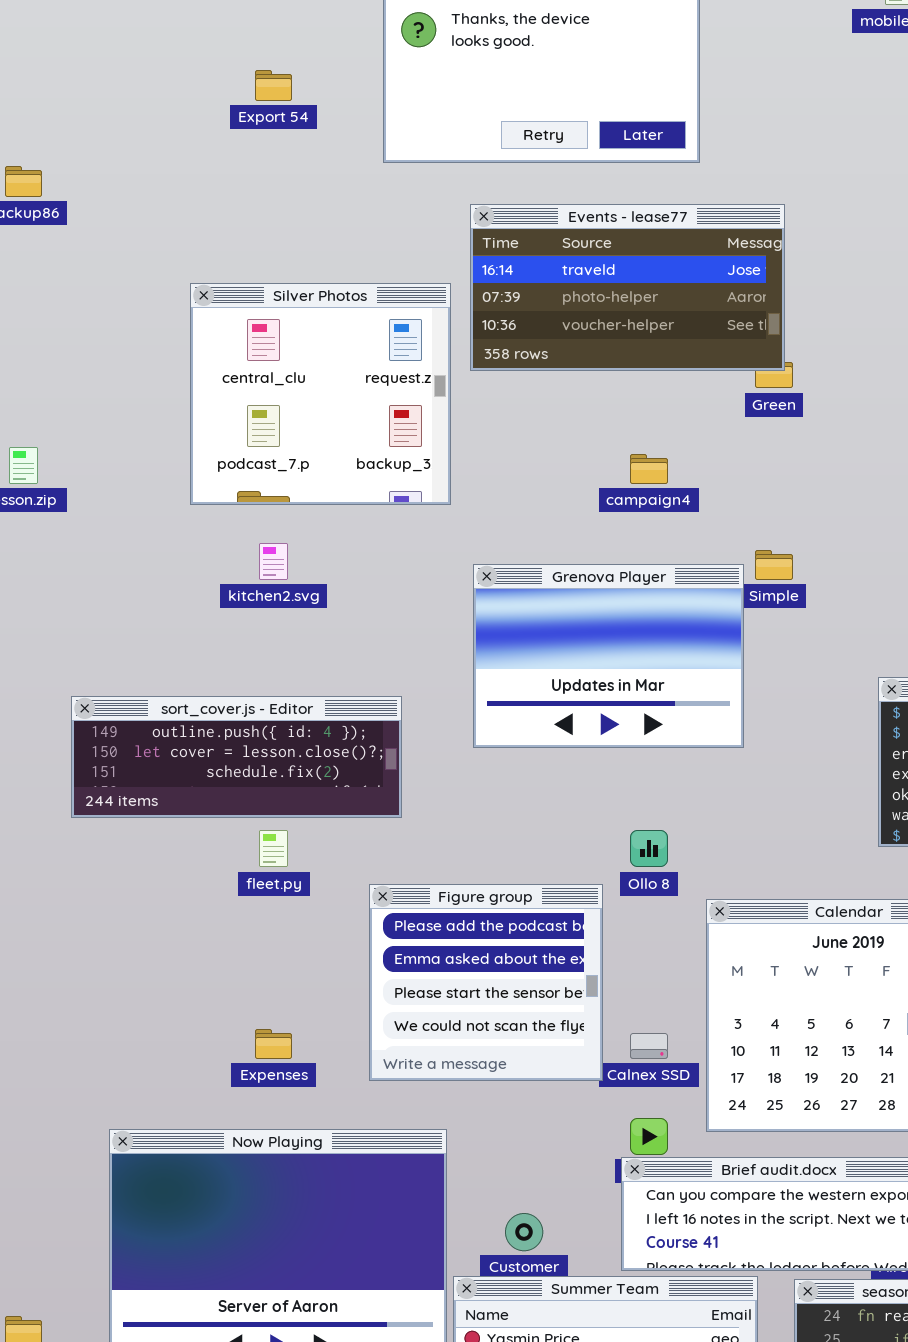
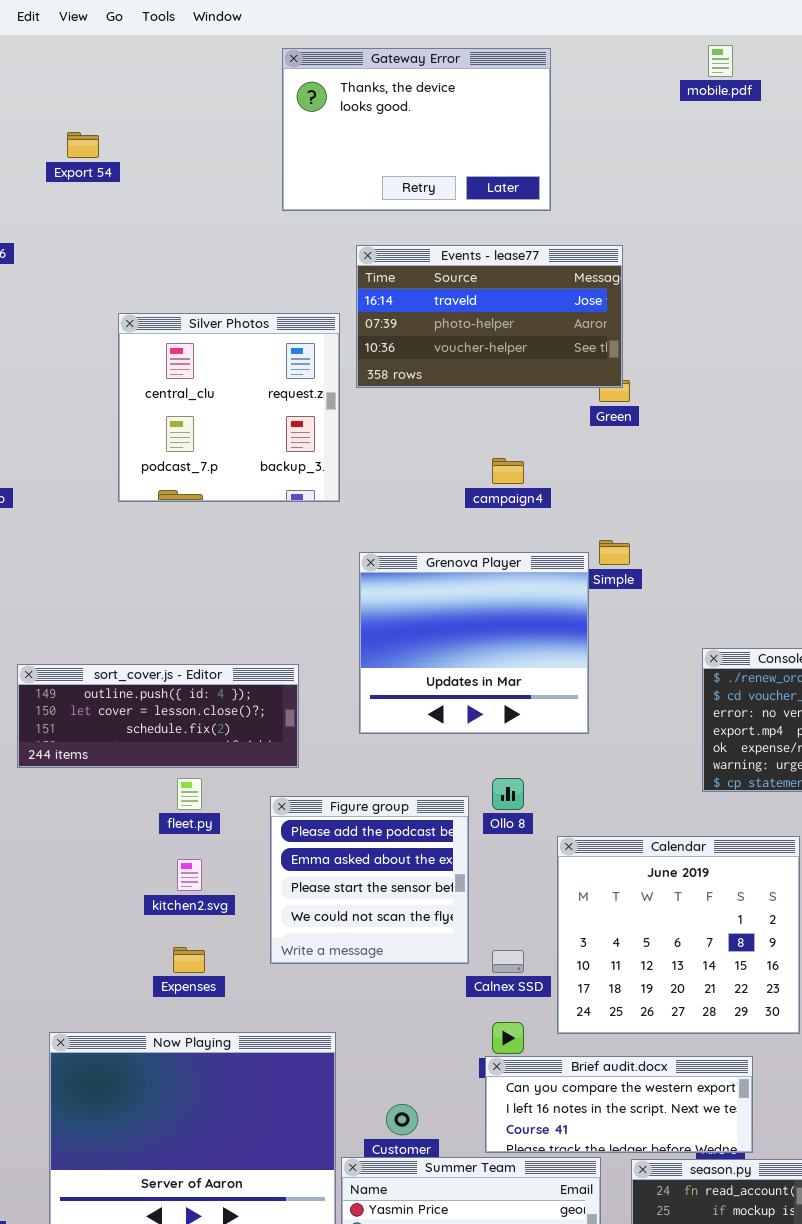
Export 54: [255,70,292,101] -> [67,132,99,158], moved
kitchen2.svg: [259,543,288,580] -> [177,859,202,891], moved
Grenova Player: [473,564,744,748] -> [359,552,589,734], resized
Figure group: [369,884,603,1081] -> [270,796,469,964], moved

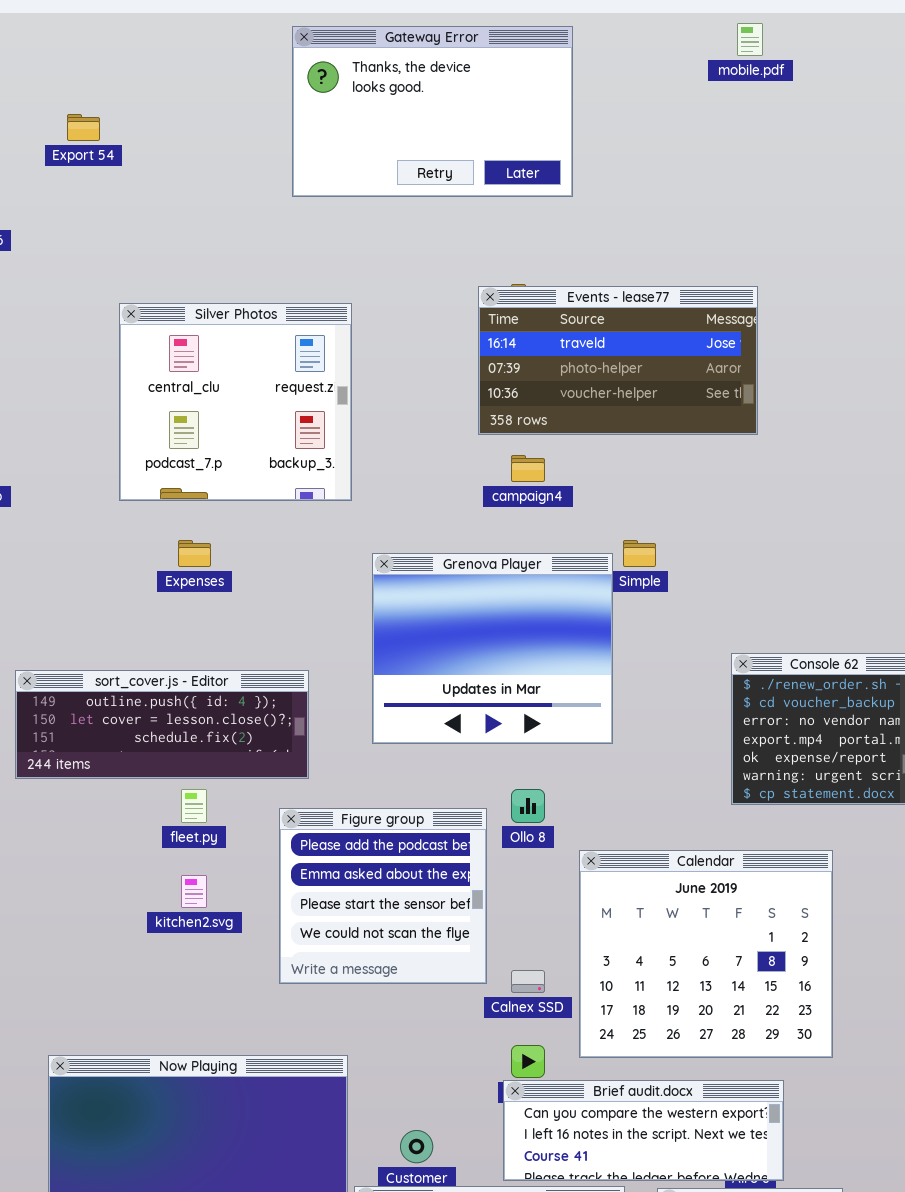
Events - lease77: [356,245,623,388] -> [478,286,758,435], moved
Expenses: [173,947,205,973] -> [178,540,211,567], moved

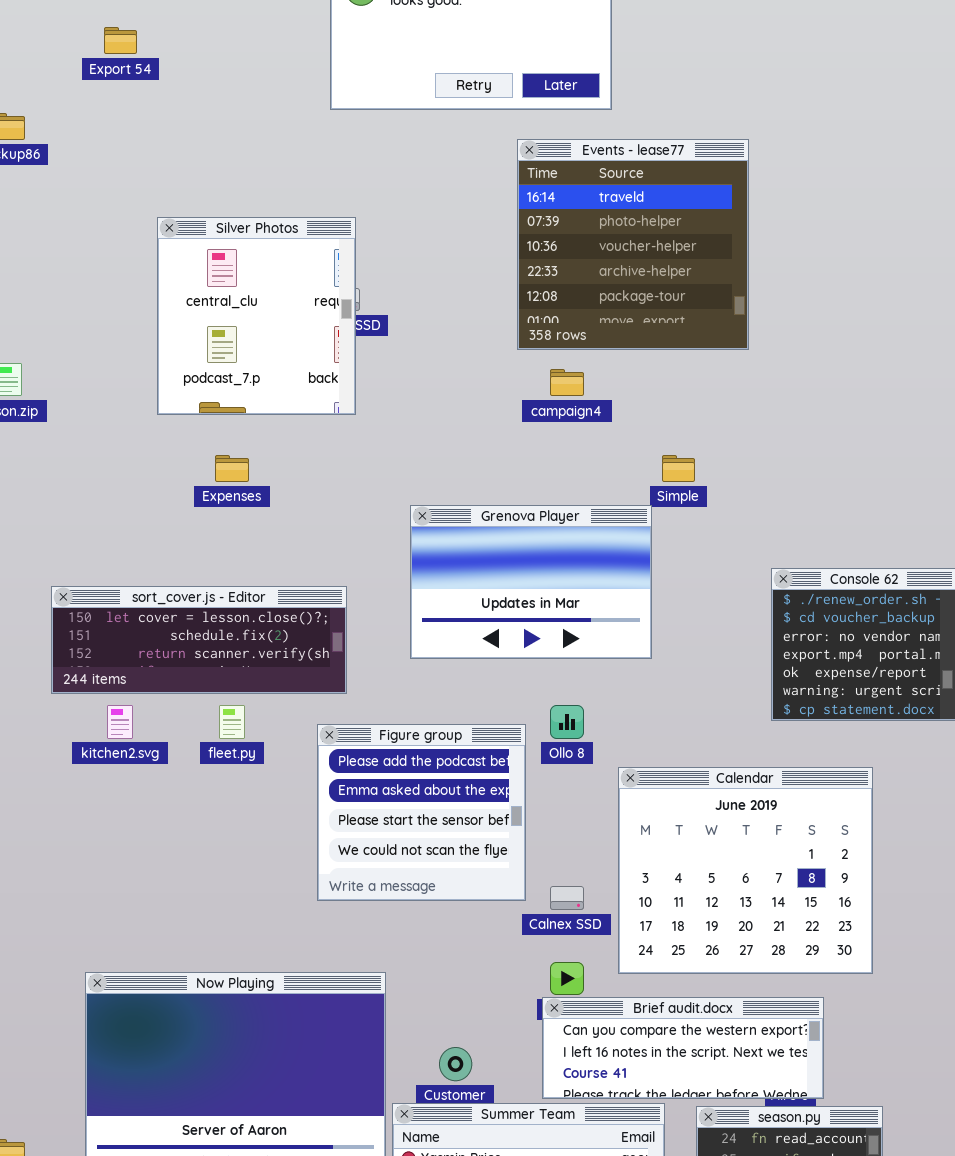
Events - lease77: [478,286,758,435] -> [517,139,749,350], resized
Silver Photos: [119,303,352,501] -> [157,217,356,415], resized
Grenova Player: [372,553,613,744] -> [410,505,652,659], resized
sort_cover.js - Editor: [15,670,309,779] -> [51,586,347,694], scrolled down 1 row
kitchen2.svg: [181,875,207,908] -> [107,705,133,739], moved

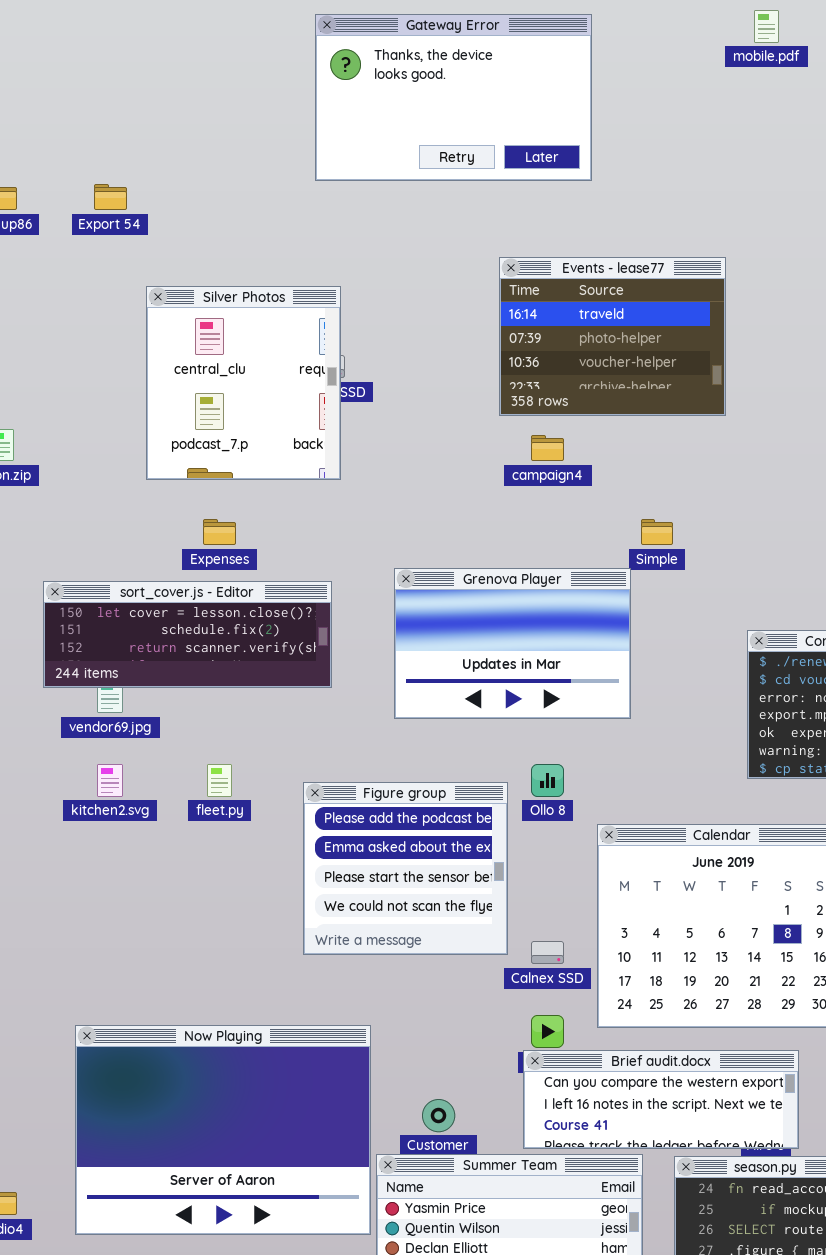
Export 54: [104,27,137,54] -> [94,184,127,210], moved
Events - lease77: [517,139,749,350] -> [499,257,726,416], resized
sort_cover.js - Editor: [51,586,347,694] -> [43,581,332,688], moved

